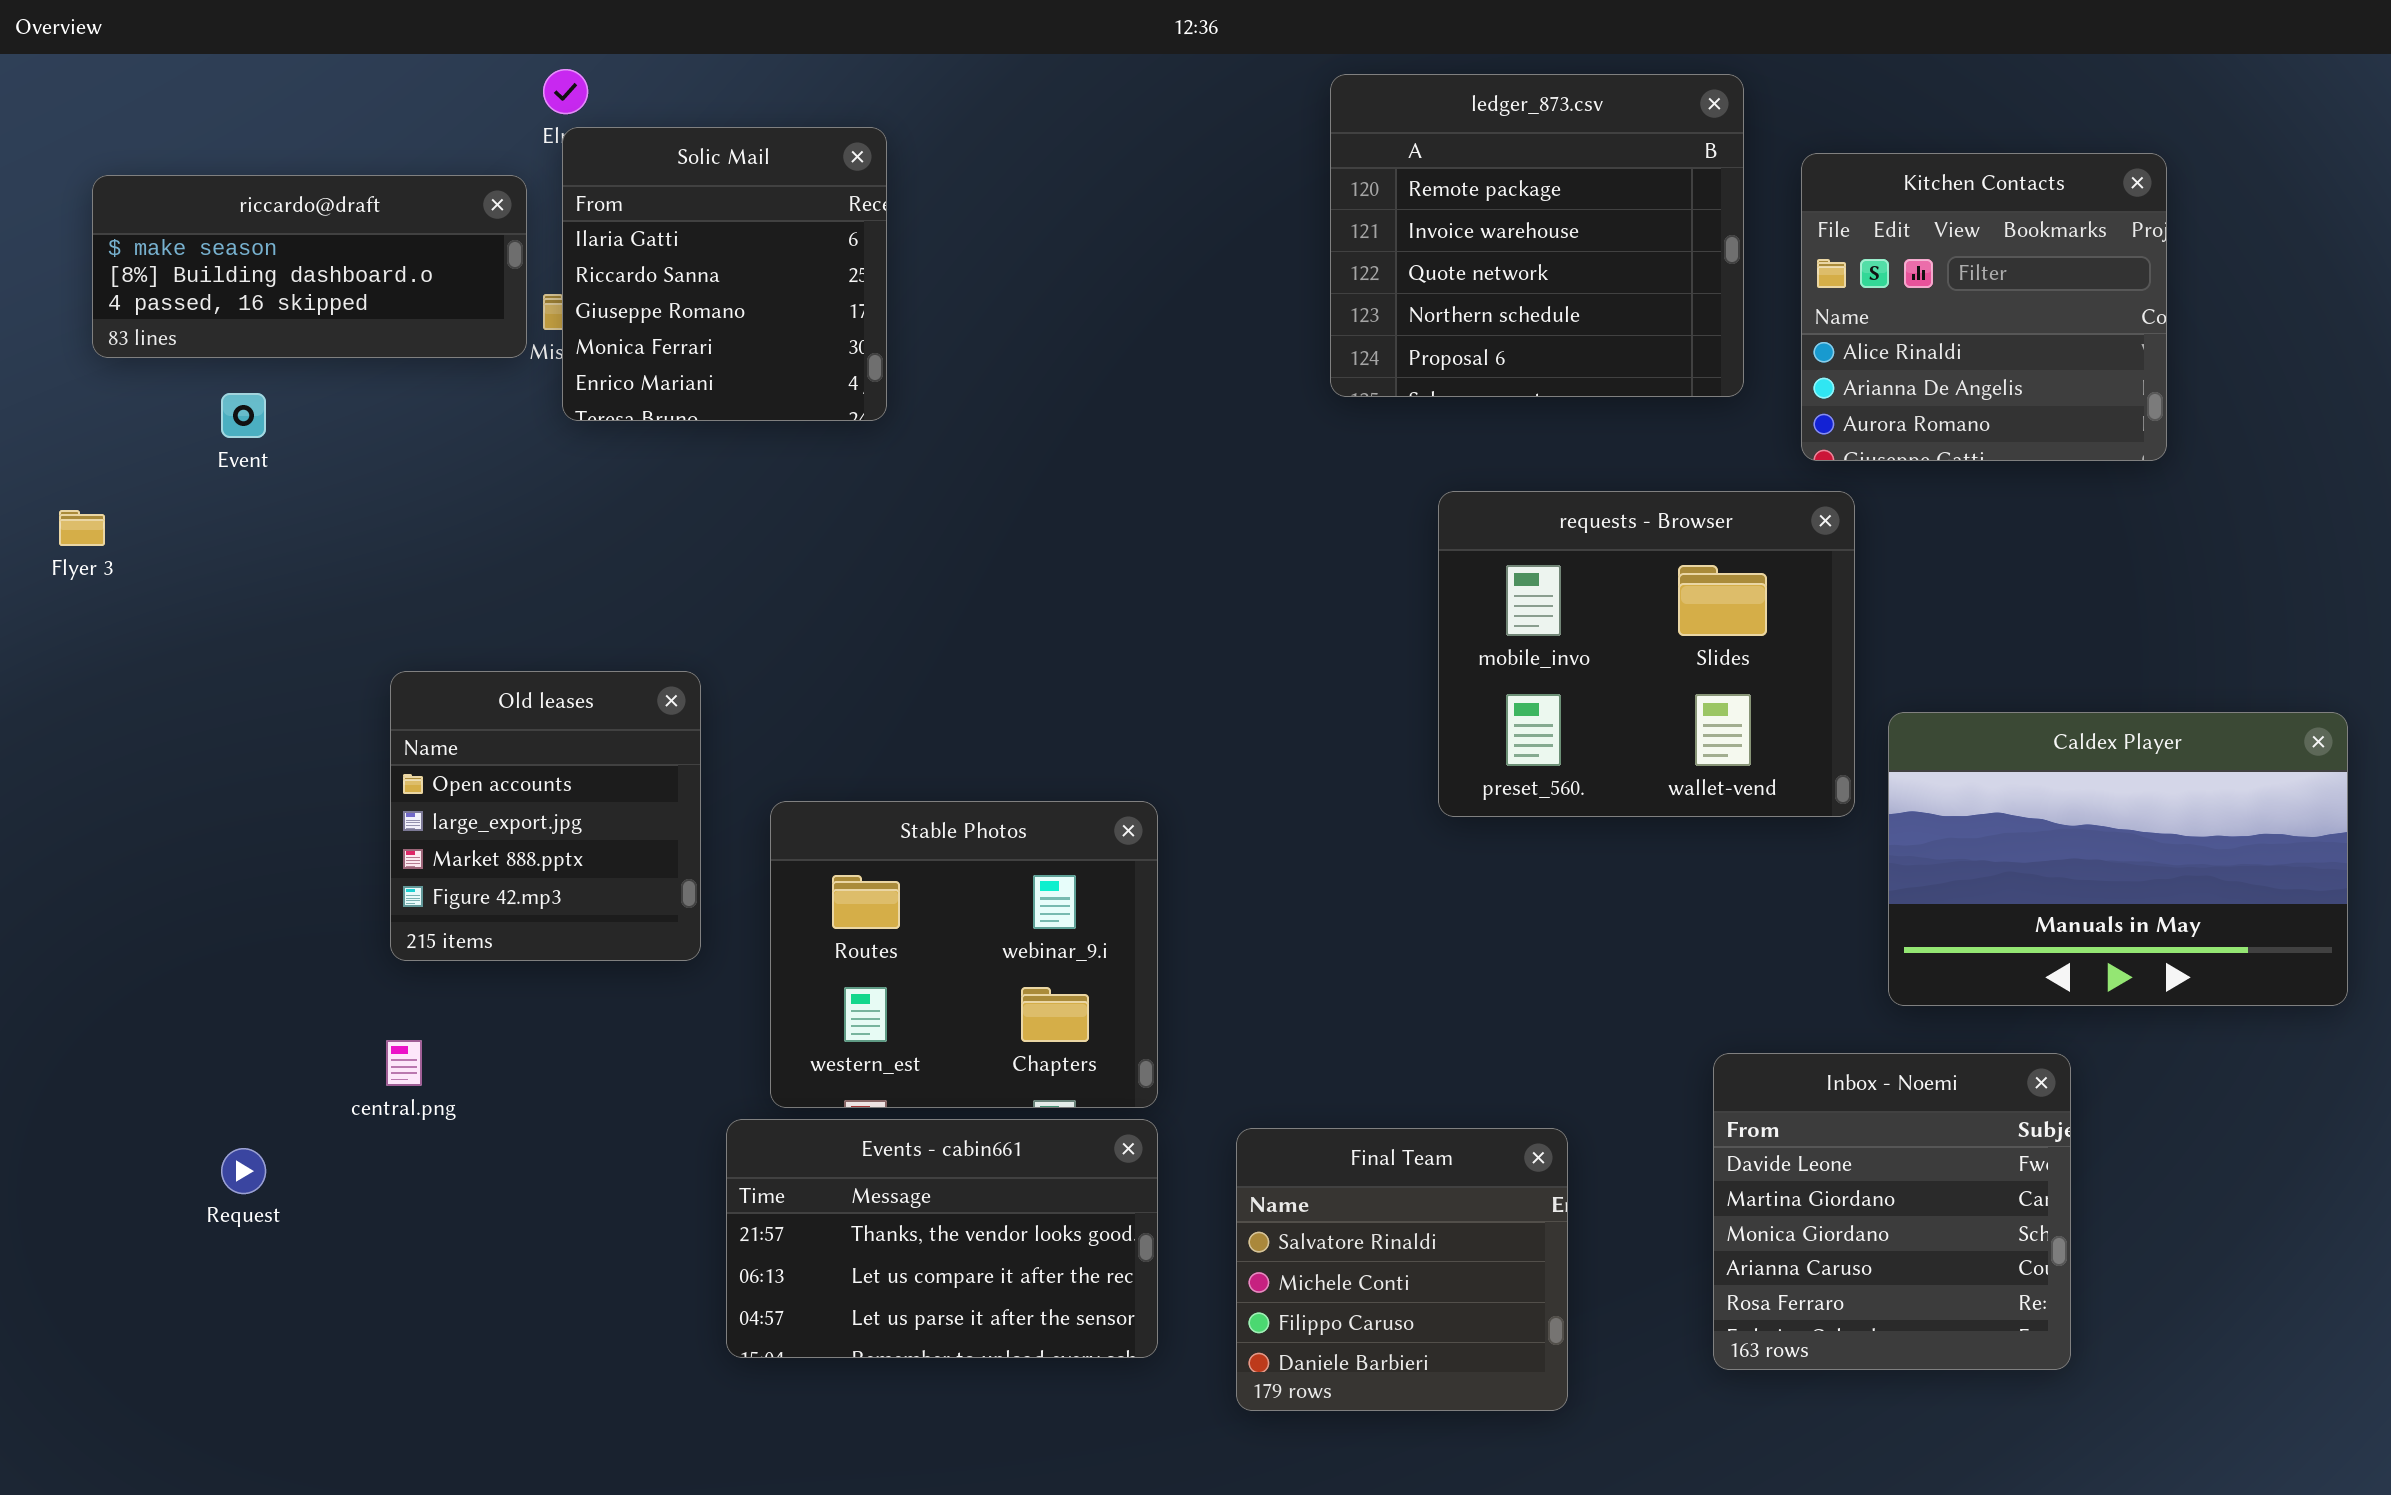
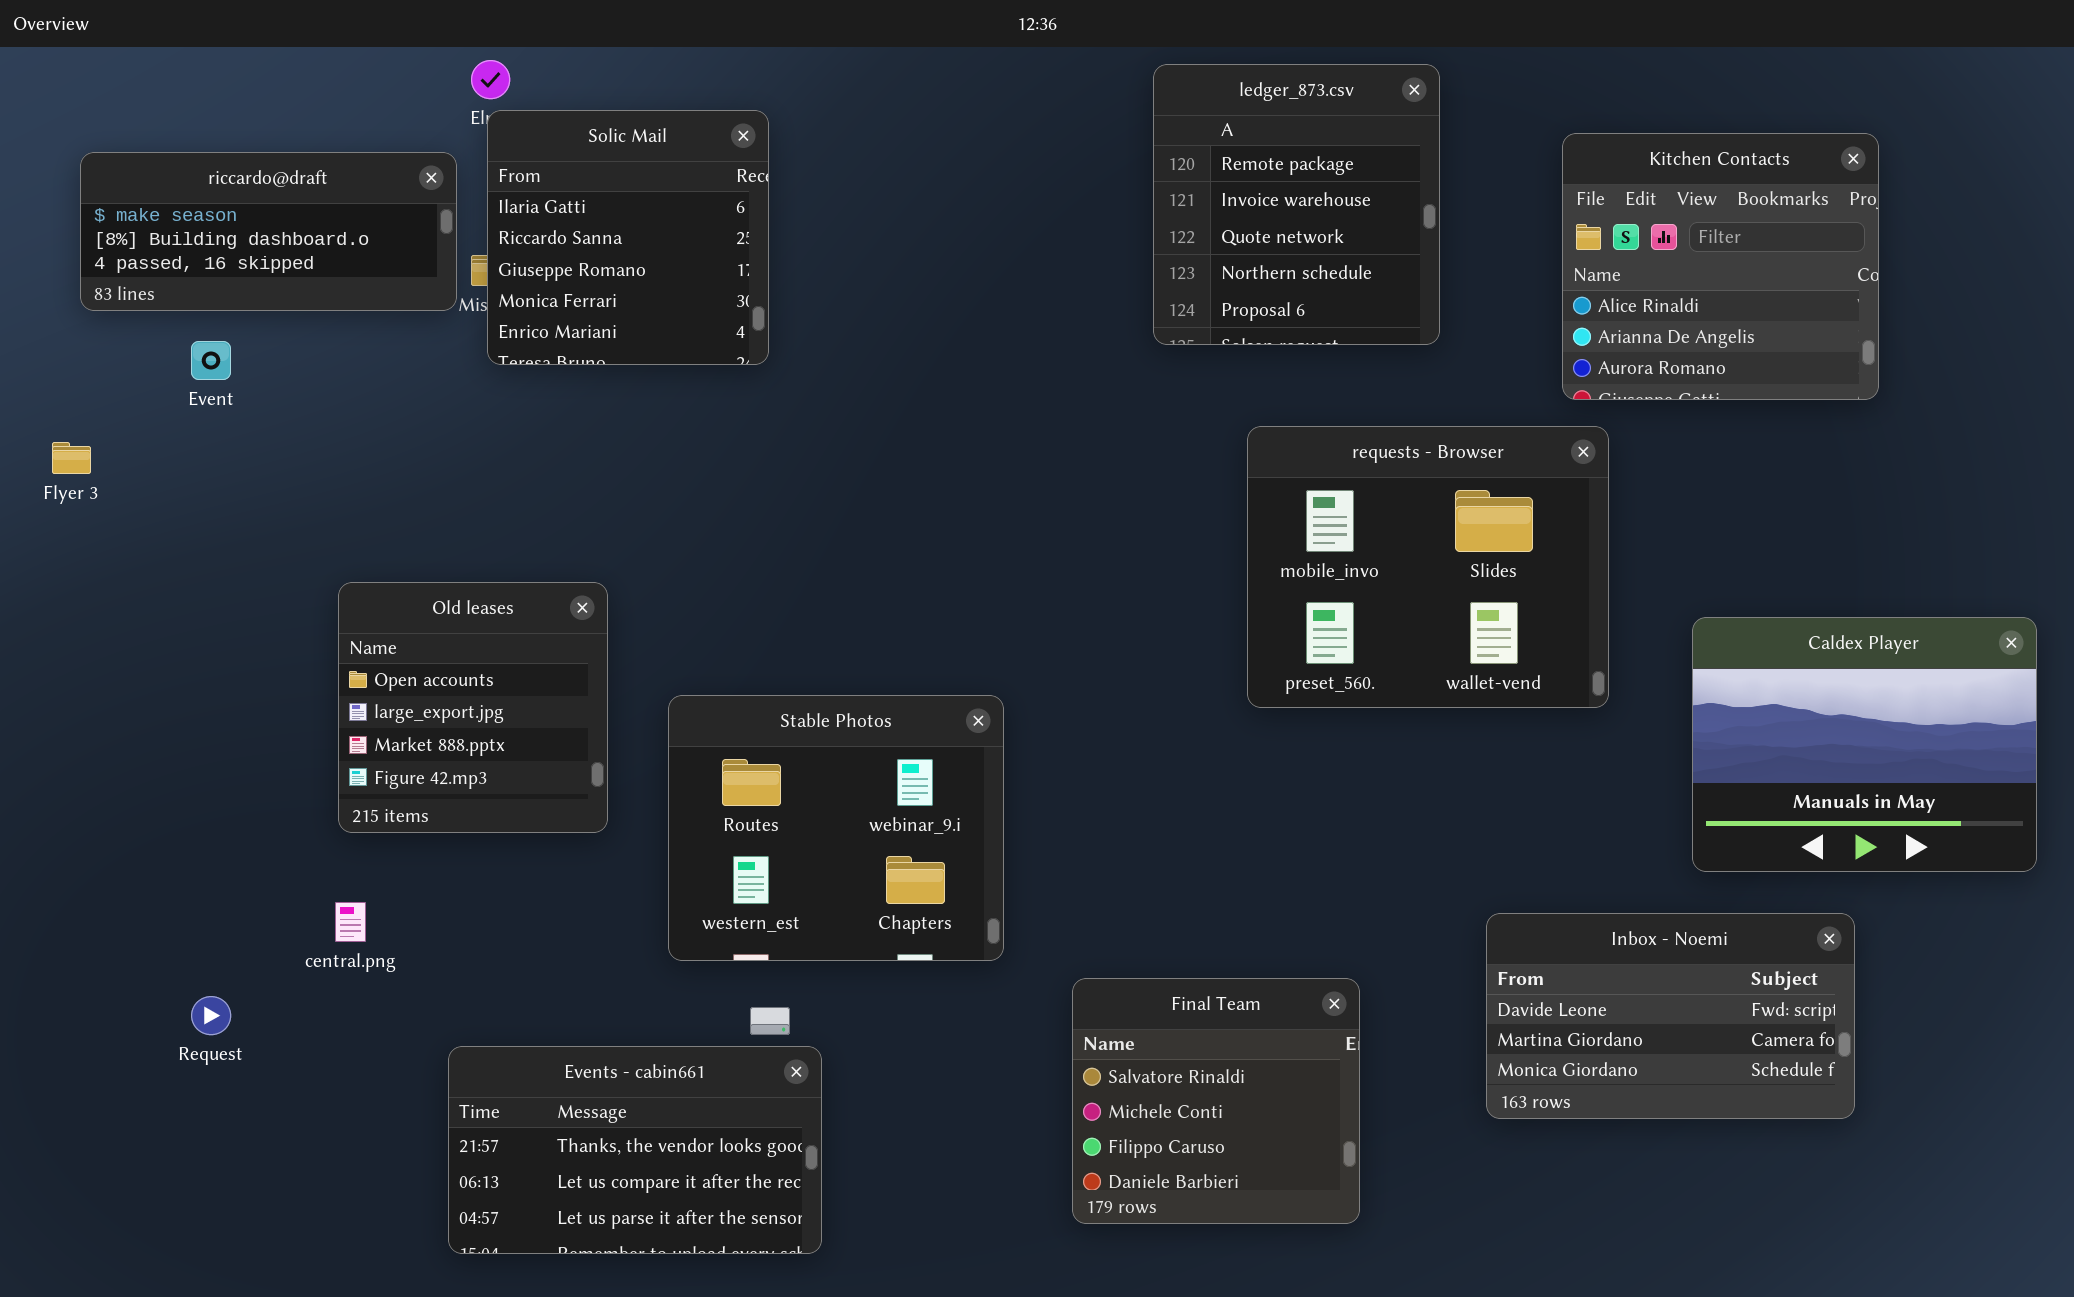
ledger_873.csv: [1330,74,1744,397] -> [1153,64,1440,345], resized
Caldex Player: [1888,712,2348,1006] -> [1692,617,2037,872], resized
Inbox - Noemi: [1713,1053,2071,1370] -> [1486,913,1855,1119], resized
Events - cabin661: [726,1119,1158,1358] -> [448,1046,822,1254], moved

